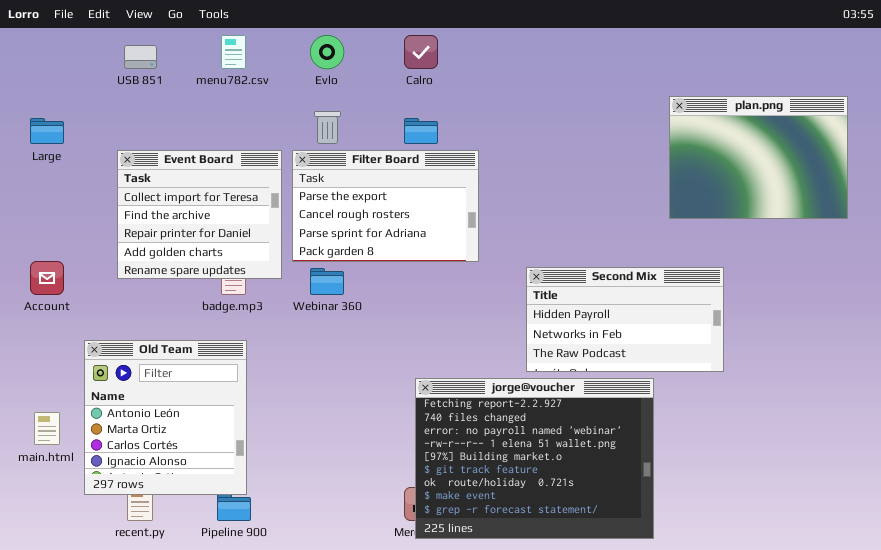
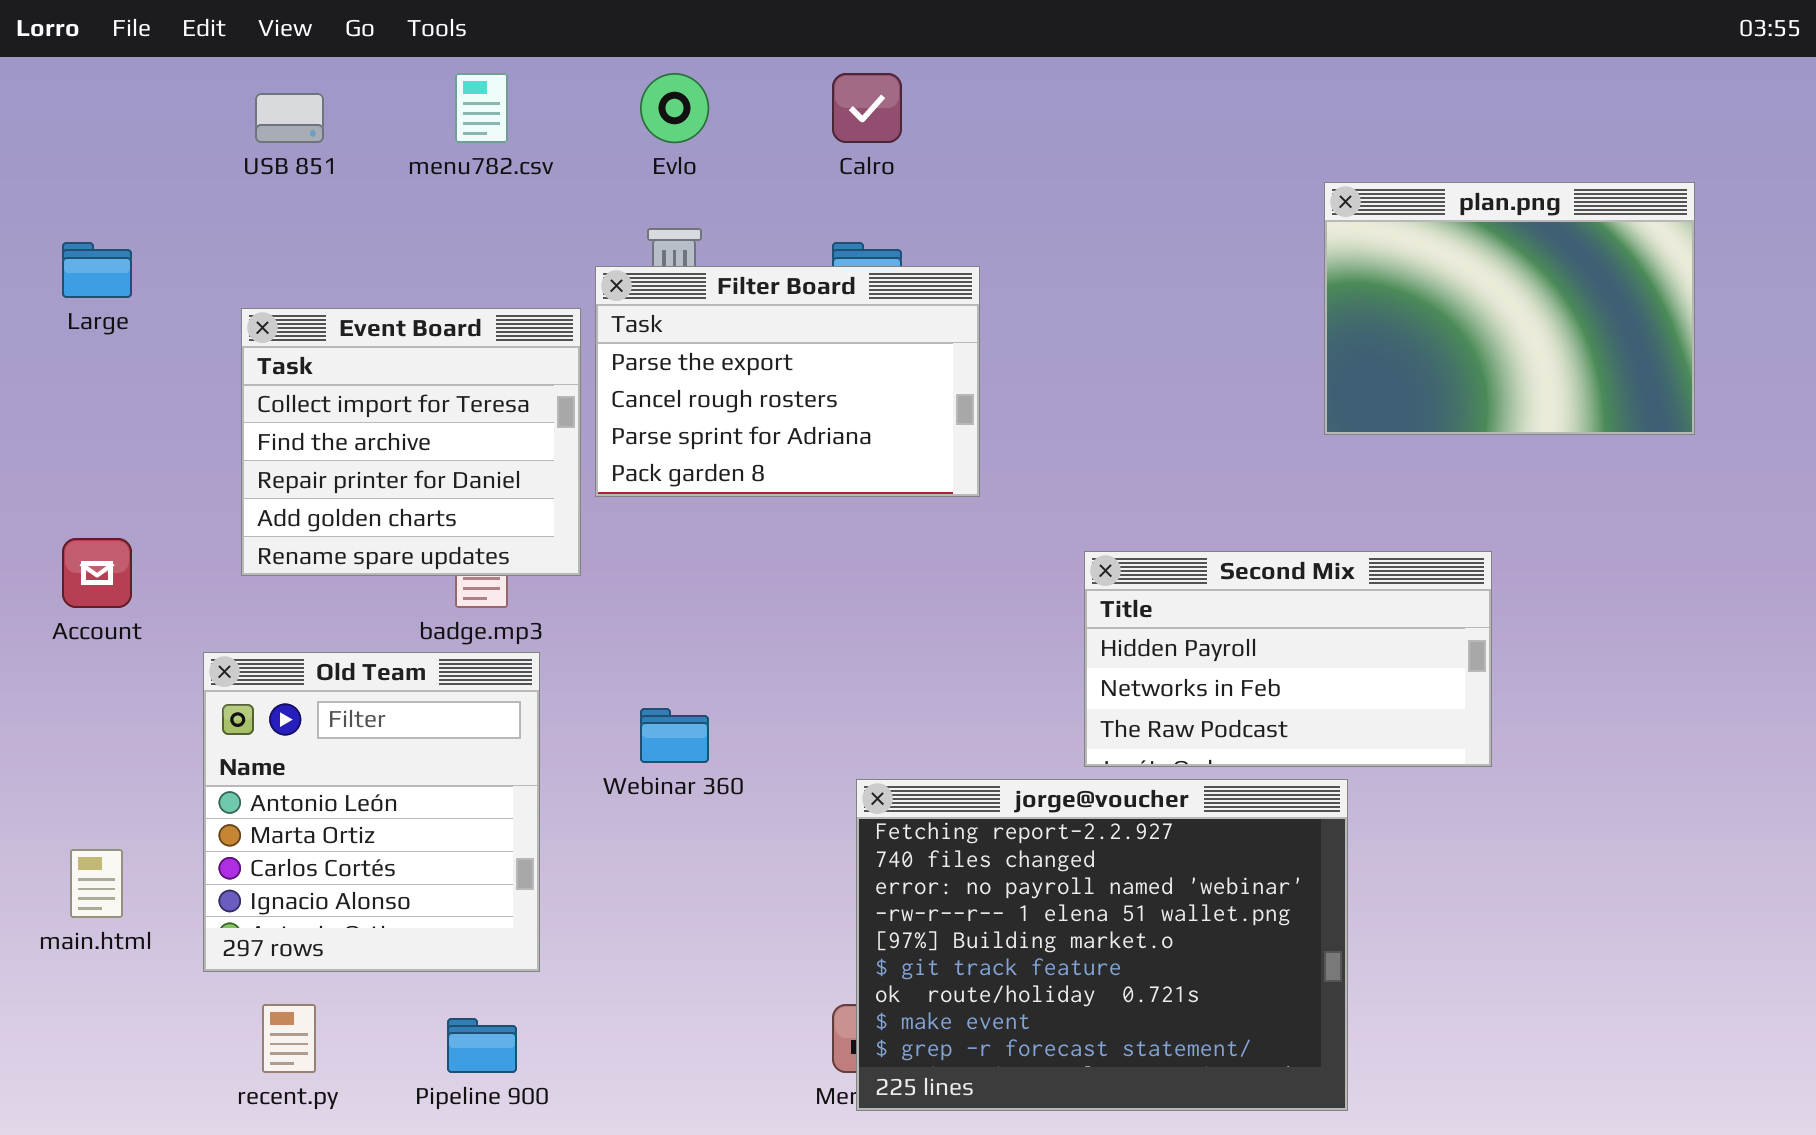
plan.png: [669,96,848,219] -> [1324,182,1695,435], moved
Filter Board: [292,150,479,262] -> [595,266,980,497], moved
Webinar 360: [310,268,344,295] -> [640,708,709,763], moved
Old Team: [84,340,247,495] -> [203,652,540,972], moved

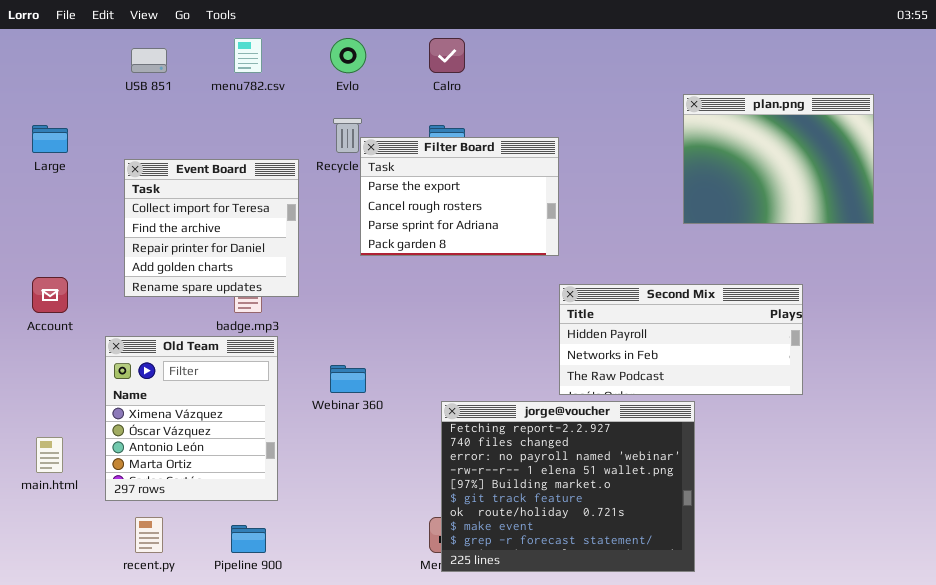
Filter Board: [595,266,980,497] -> [360,137,559,256], moved
Second Mix: [1084,551,1492,767] -> [559,284,803,395], resized
Old Team: [203,652,540,972] -> [105,336,278,501], scrolled up 2 rows

